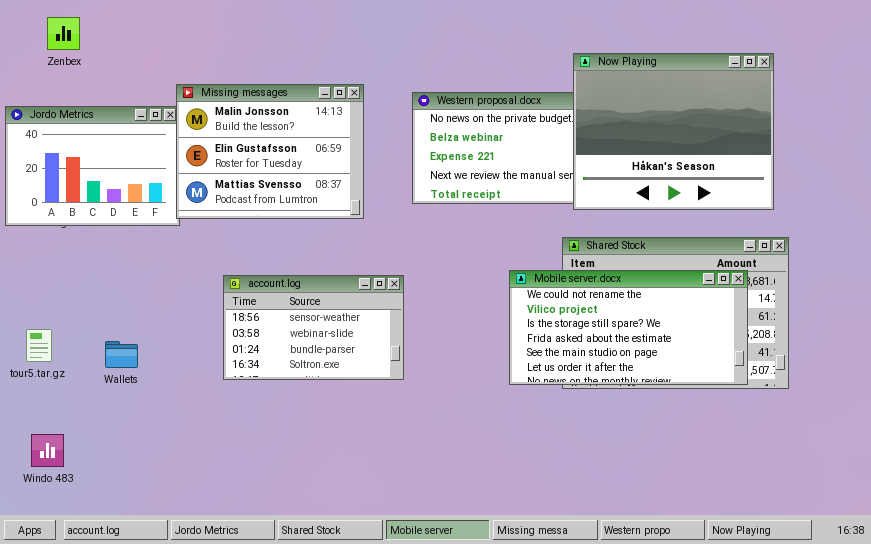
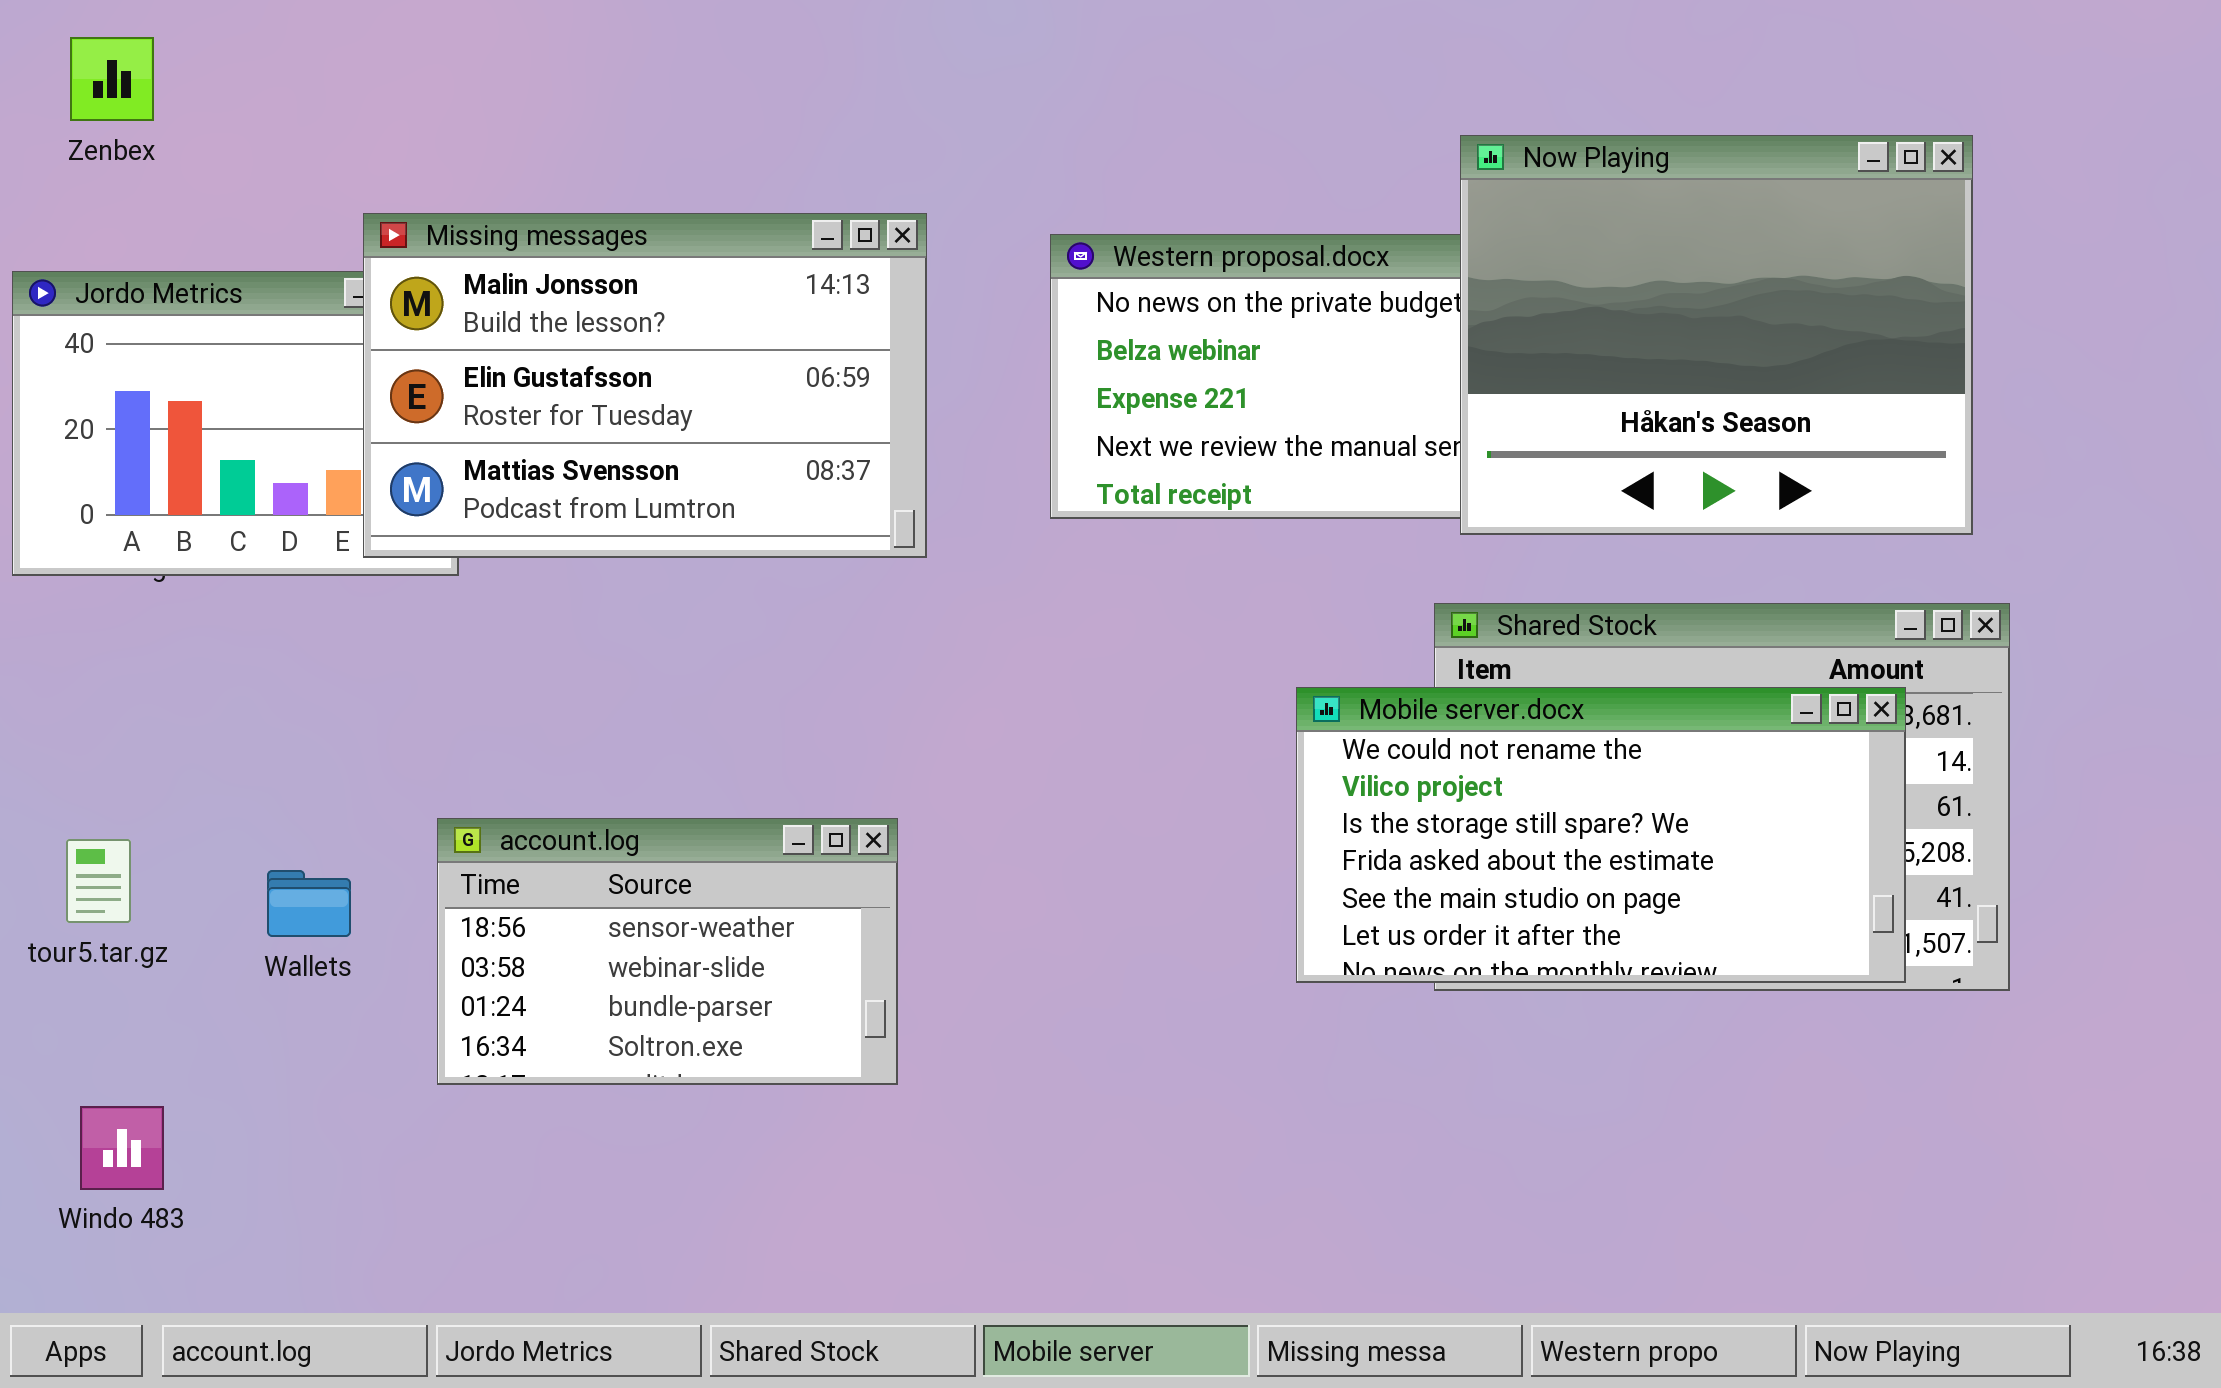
Zenbex: [47,17,80,50] -> [70,37,154,121], moved
Missing messages: [176,84,364,219] -> [363,213,927,558], resized
account.log: [223,275,404,380] -> [437,818,898,1085], moved

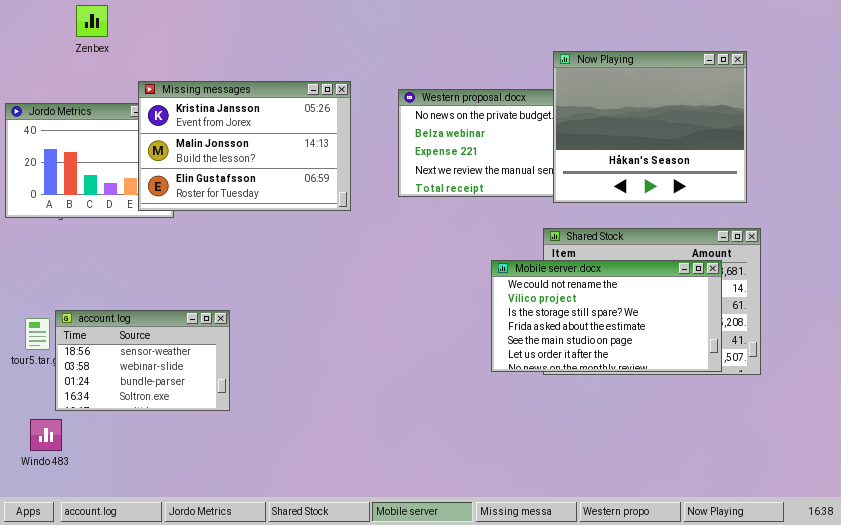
Zenbex: [70,37,154,121] -> [76,5,108,37], moved
Missing messages: [363,213,927,558] -> [138,81,351,211], scrolled up 1 row
account.log: [437,818,898,1085] -> [55,310,230,411], moved

